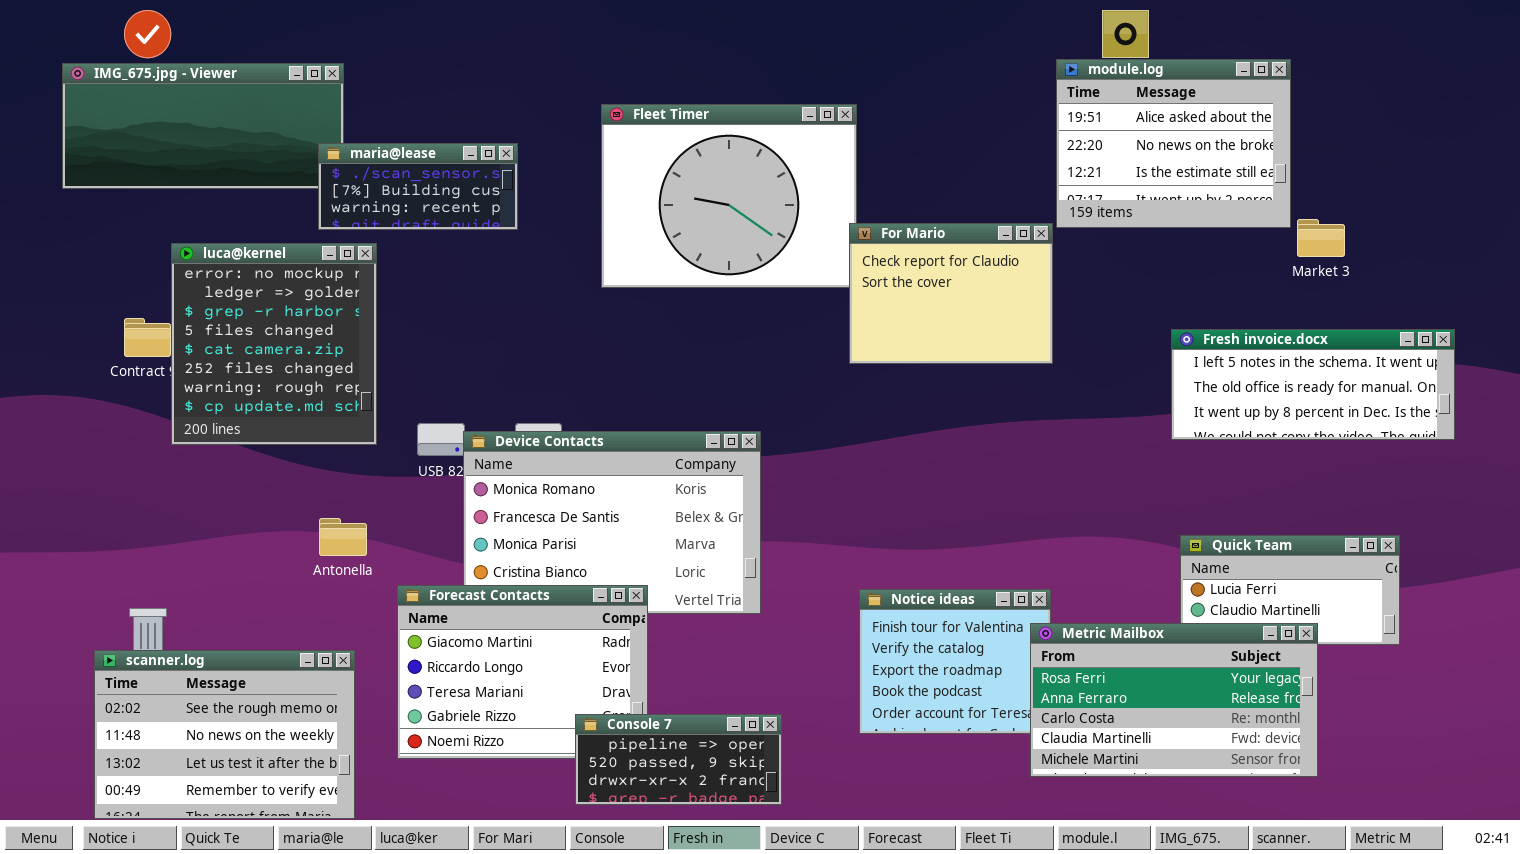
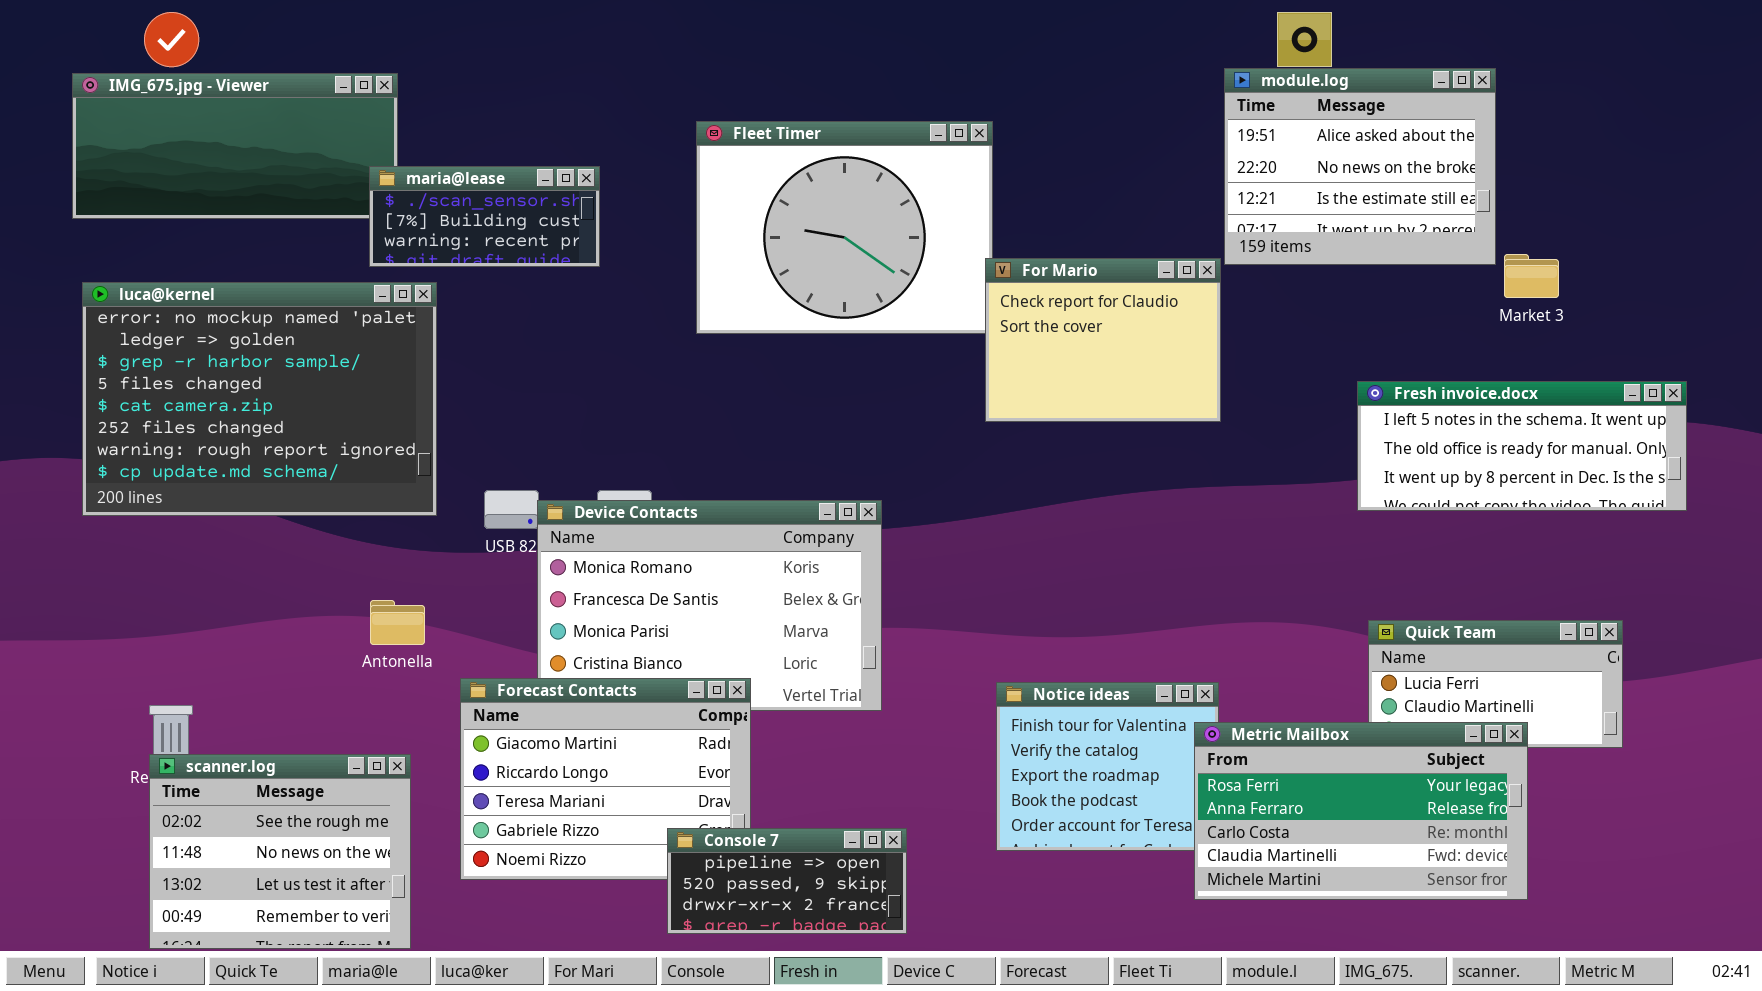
luca@kernel: [171,243,377,445] -> [82,282,437,516], resized
scanner.log: [94,650,355,819] -> [149,754,411,949], resized

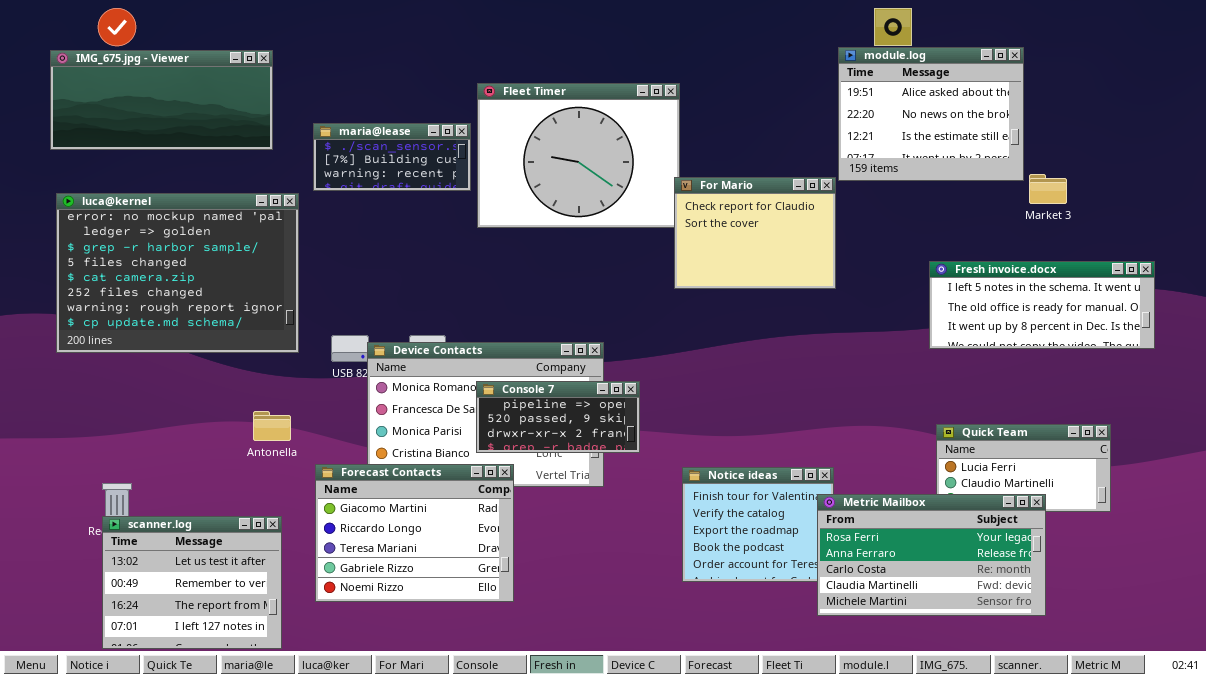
maria@lease: [369,166,600,267] -> [313,123,471,191], moved
scanner.log: [149,754,411,949] -> [102,516,282,649], scrolled down 2 rows
Console 7: [667,828,907,934] -> [476,381,640,453], moved

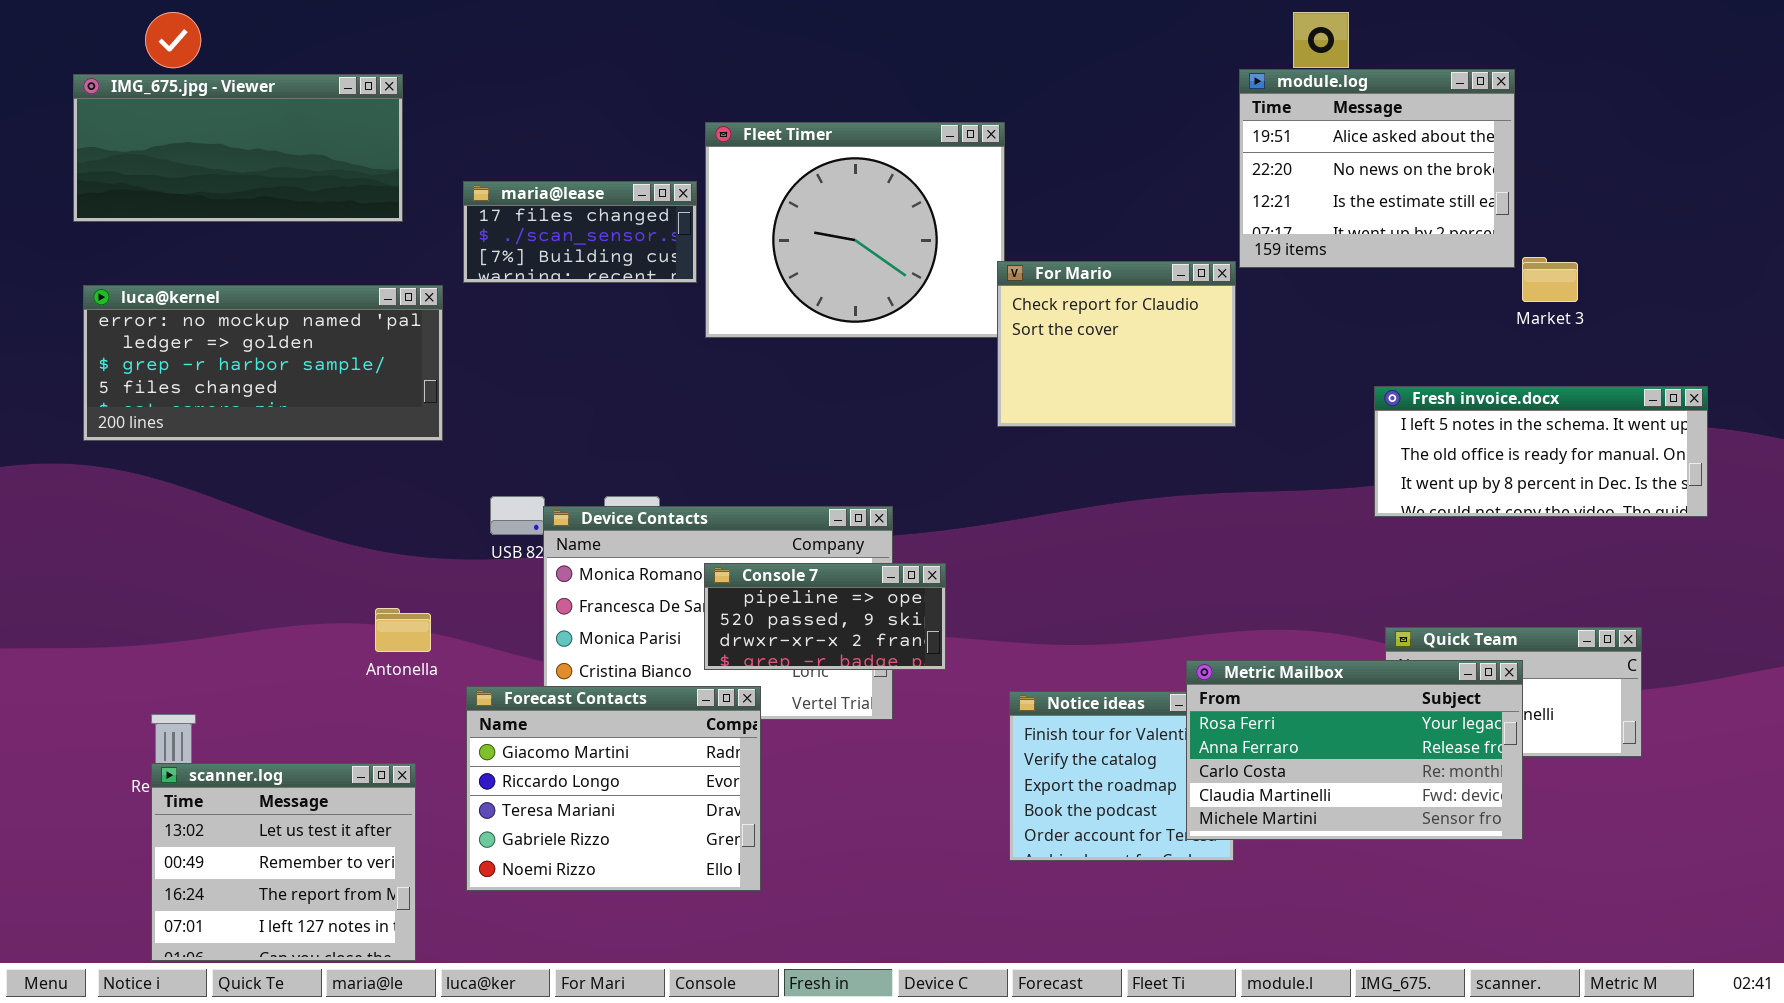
maria@lease: [313,123,471,191] -> [463,181,697,283], scrolled up 1 row
luca@kernel: [56,193,299,353] -> [83,285,443,441], resized
Metric Mailbox: [817,494,1046,616] -> [1186,660,1523,840], moved

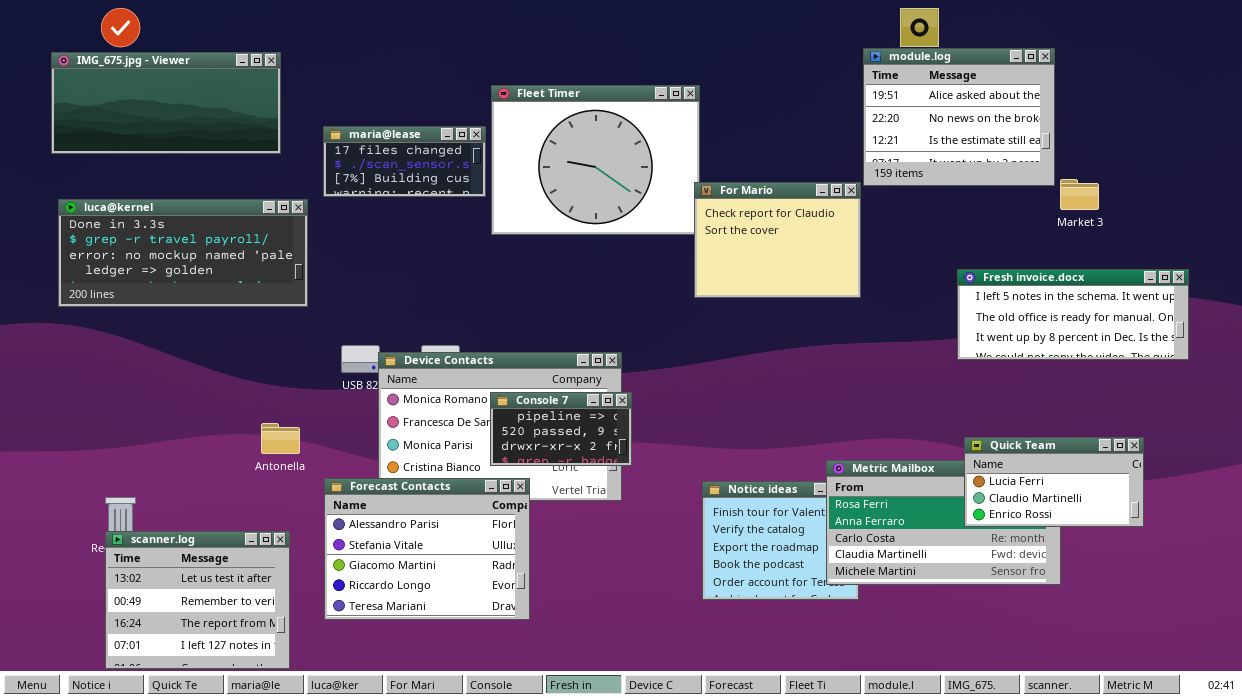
luca@kernel: [83,285,443,441] -> [58,199,308,307], scrolled up 2 rows
Console 7: [704,563,946,670] -> [490,392,632,466], resized
Quick Team: [1385,627,1642,757] -> [964,437,1144,527], raised
Forecast Contacts: [466,686,761,891] -> [324,478,530,620], scrolled up 2 rows

